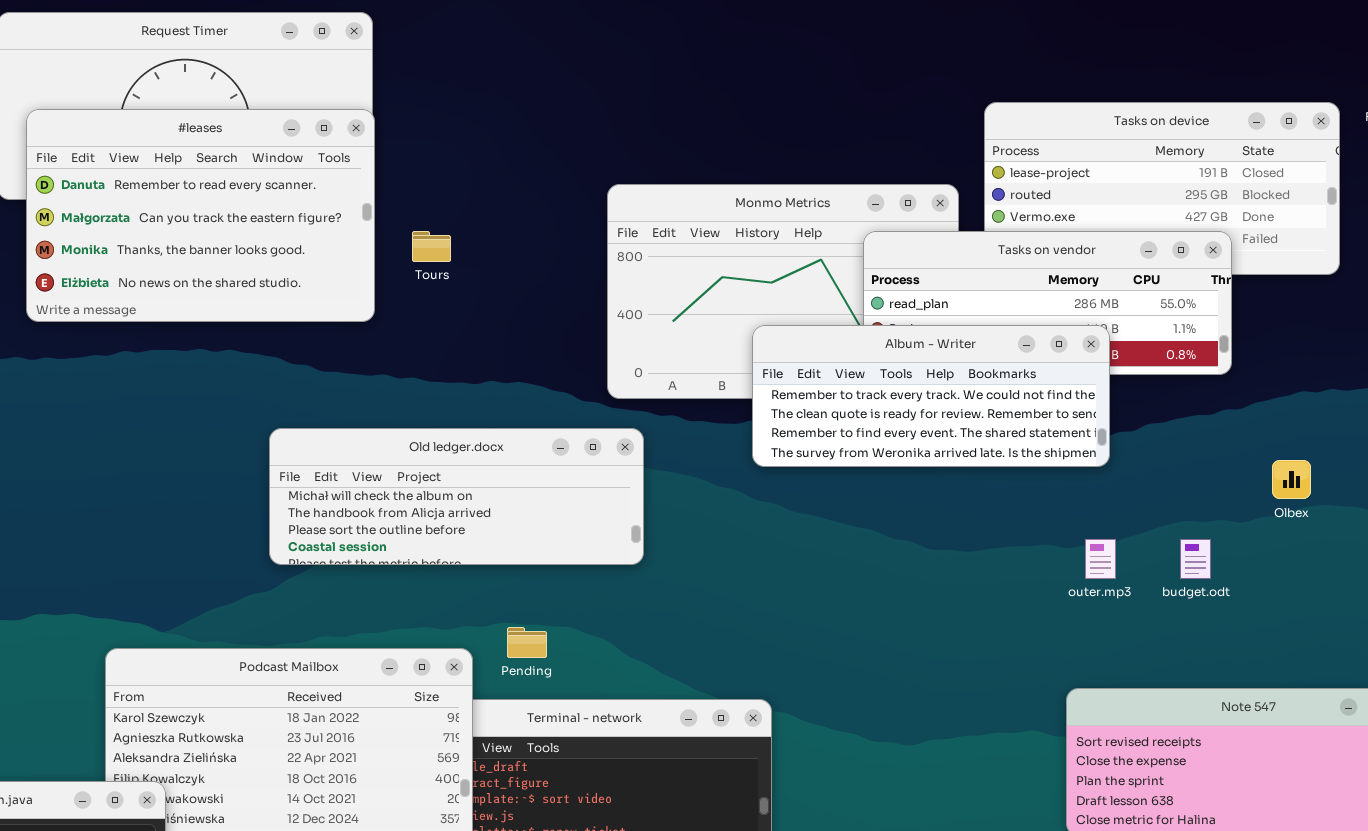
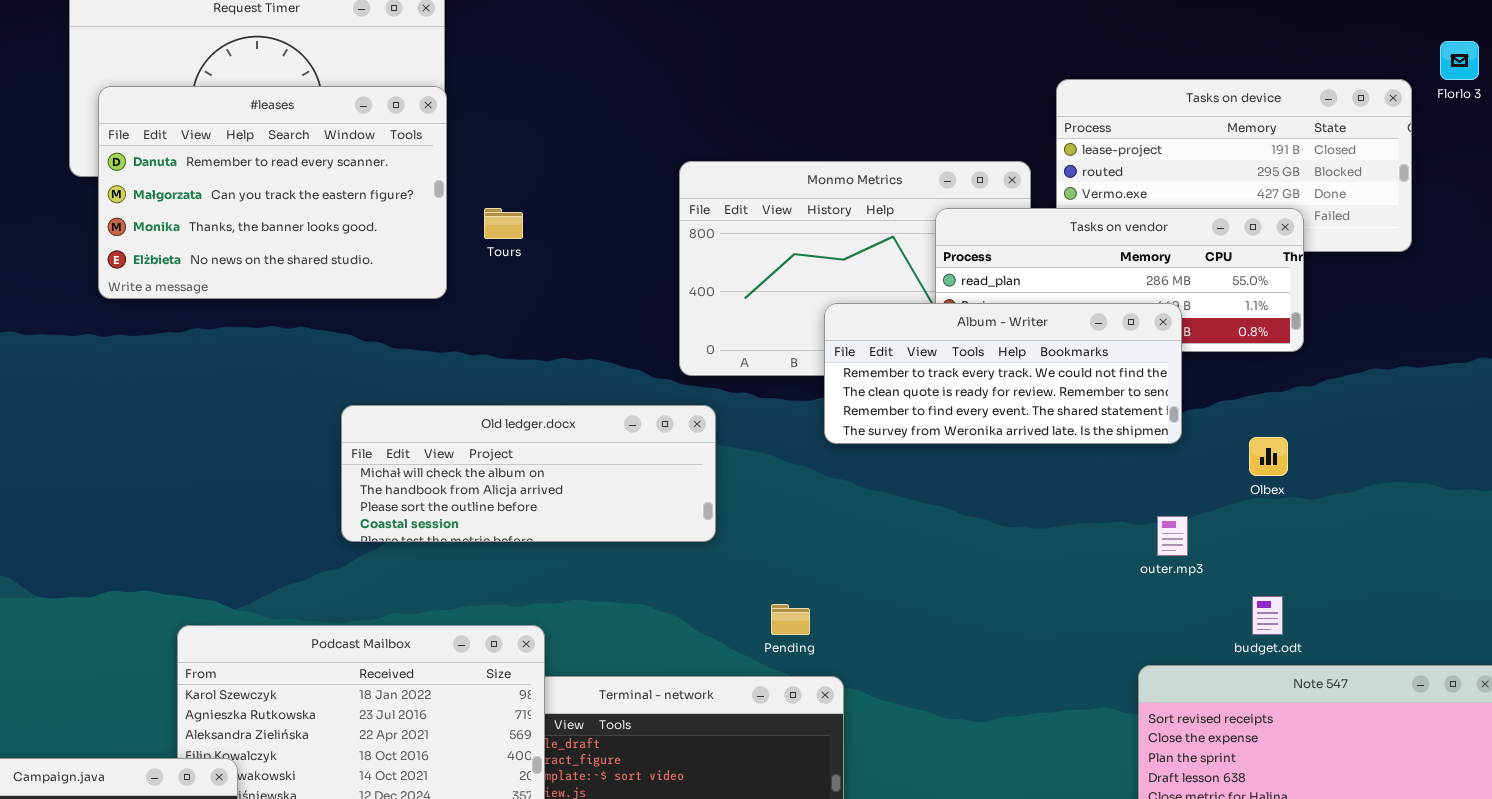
Olbex: [1272,460,1311,499] -> [1249,437,1288,476], moved
budget.odt: [1180,539,1211,579] -> [1252,596,1283,635], moved
Pending: [507,627,547,658] -> [771,604,810,635], moved

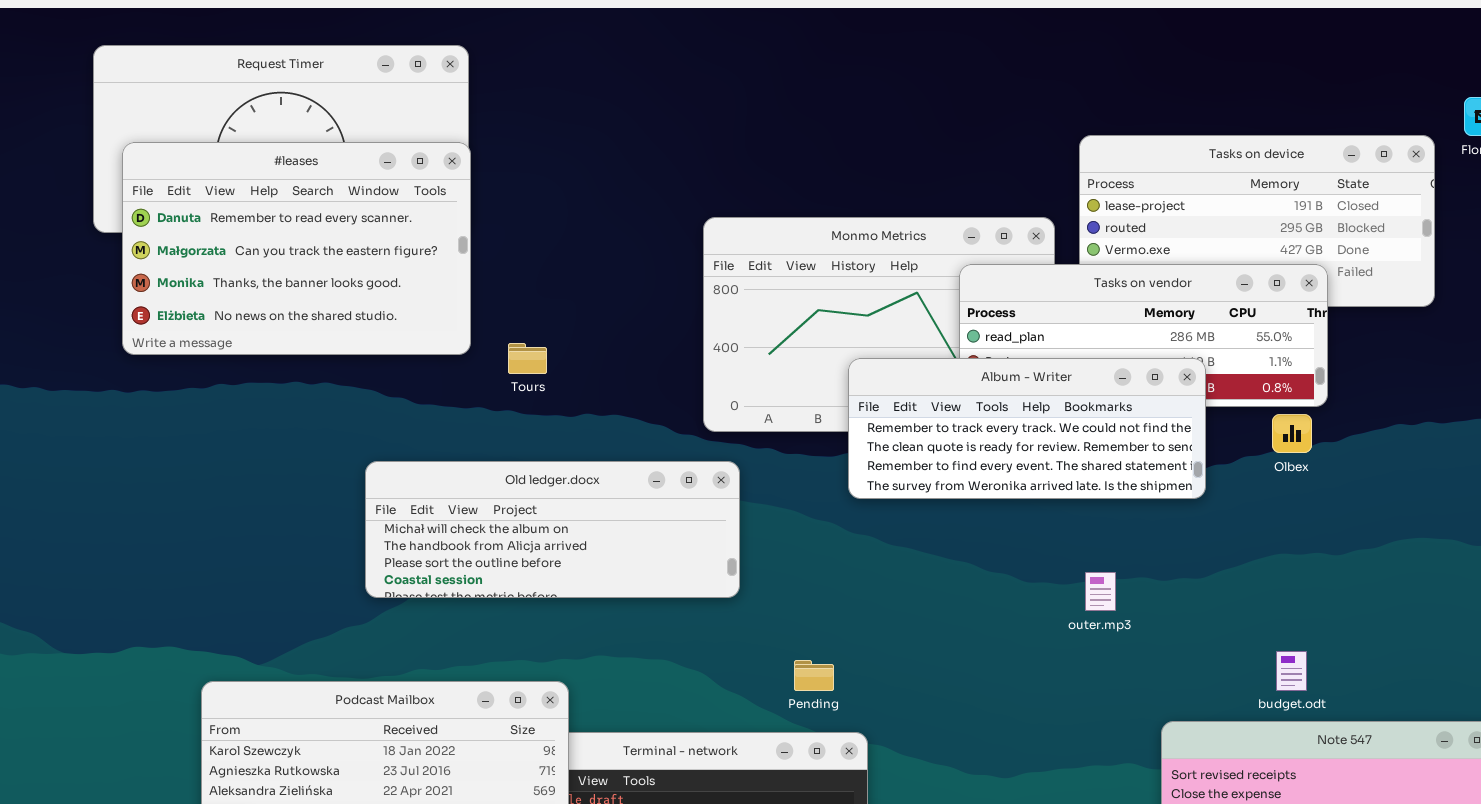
Tours: [484,208,523,239] -> [508,343,547,374], moved
Olbex: [1249,437,1288,476] -> [1272,414,1312,453], moved
outer.mp3: [1157,516,1188,556] -> [1085,572,1116,611], moved

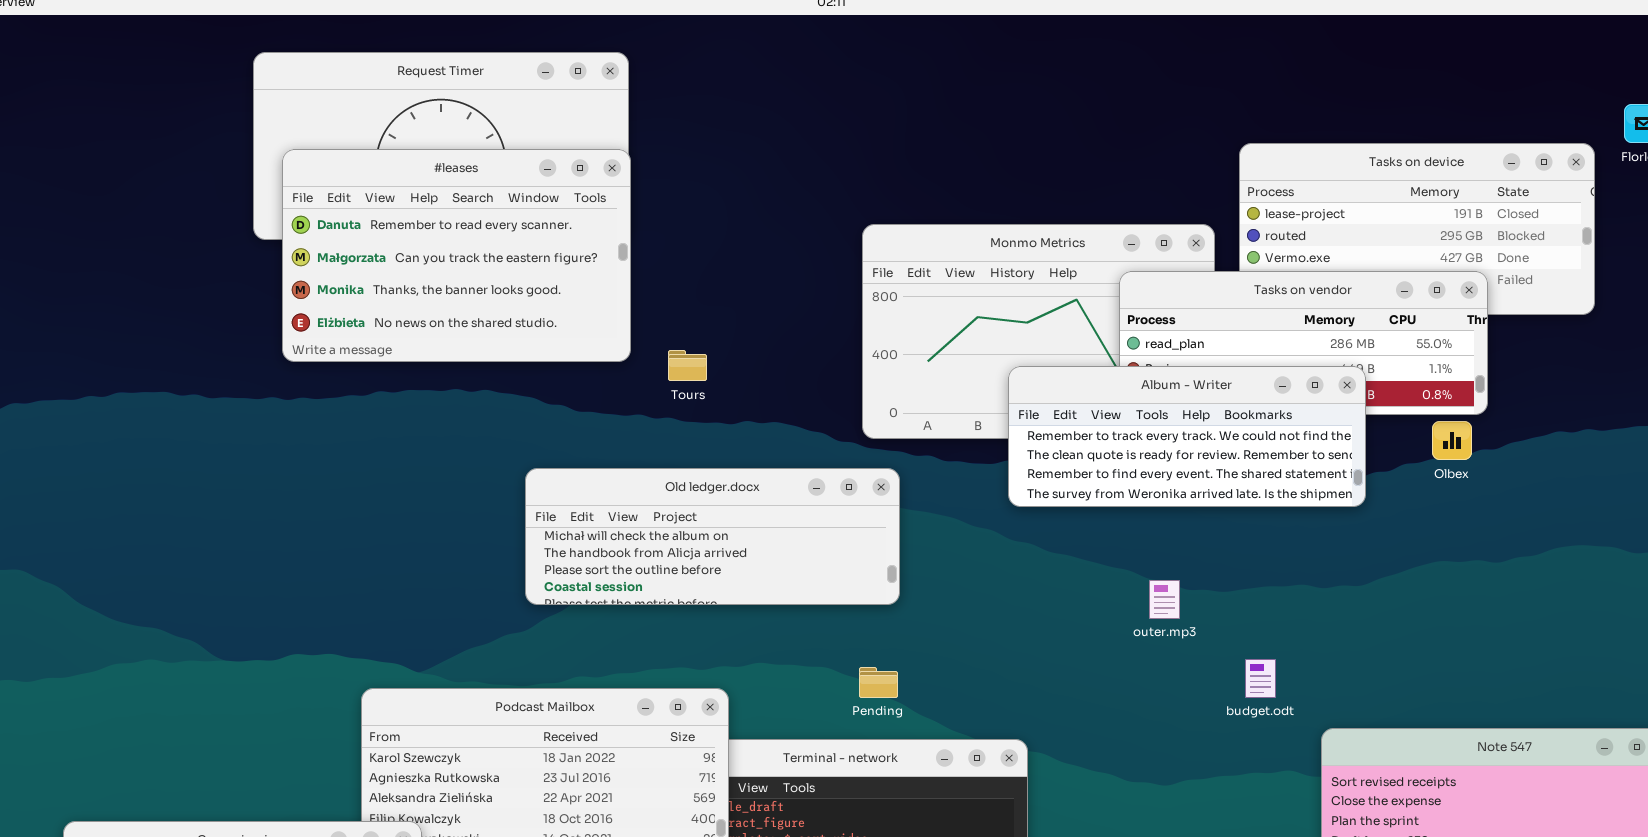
outer.mp3: [1085,572,1116,611] -> [1149,580,1180,619], moved
budget.odt: [1276,651,1307,691] -> [1245,659,1276,698], moved
Pending: [794,660,834,691] -> [859,667,898,698], moved

